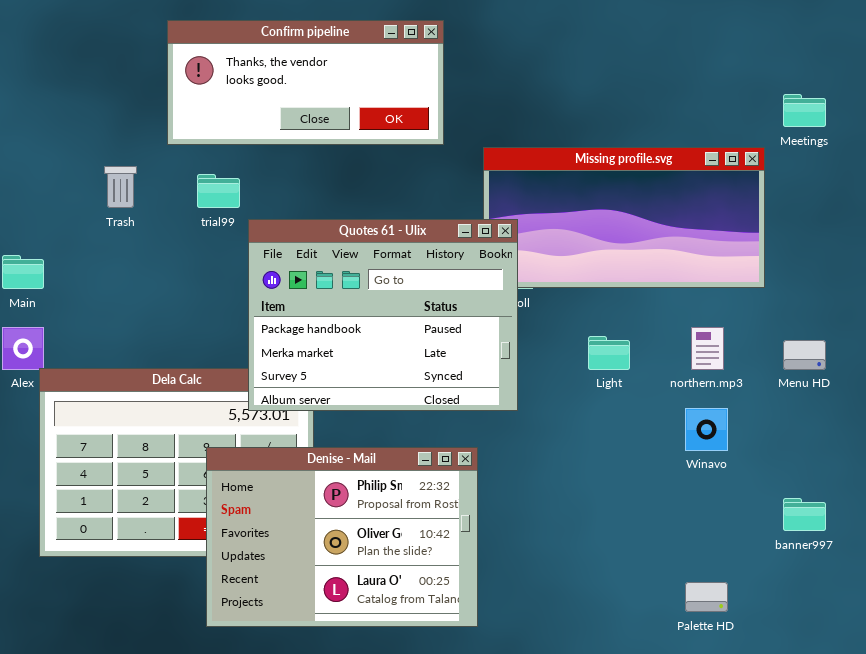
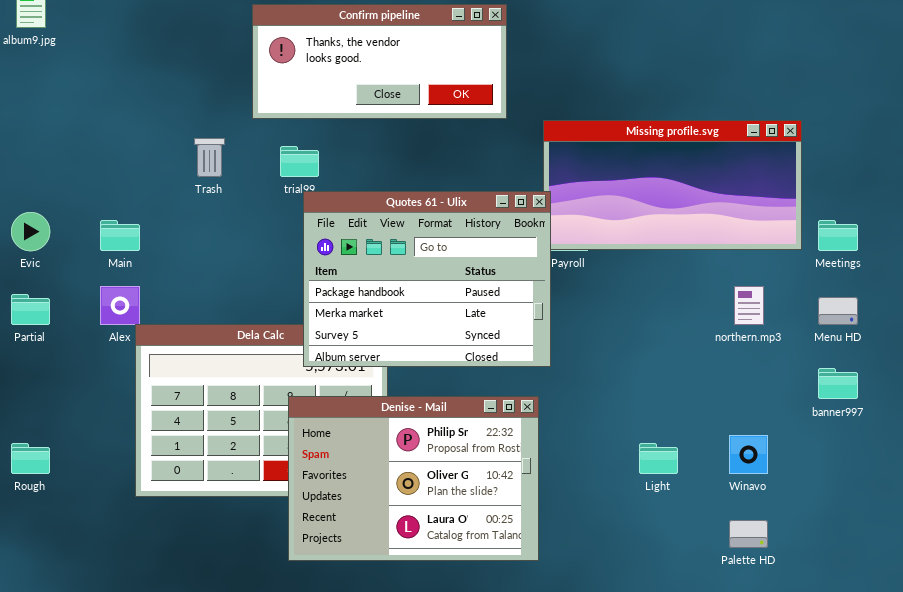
Meetings: [783,94,826,127] -> [818,220,858,251], moved
Quotes 61 - Ulix: [248,219,518,411] -> [303,191,551,367], moved
Light: [588,336,630,370] -> [639,443,678,474], moved
Winavo: [685,408,728,451] -> [729,435,768,474], moved
banner997: [783,498,826,531] -> [818,368,858,399], moved

